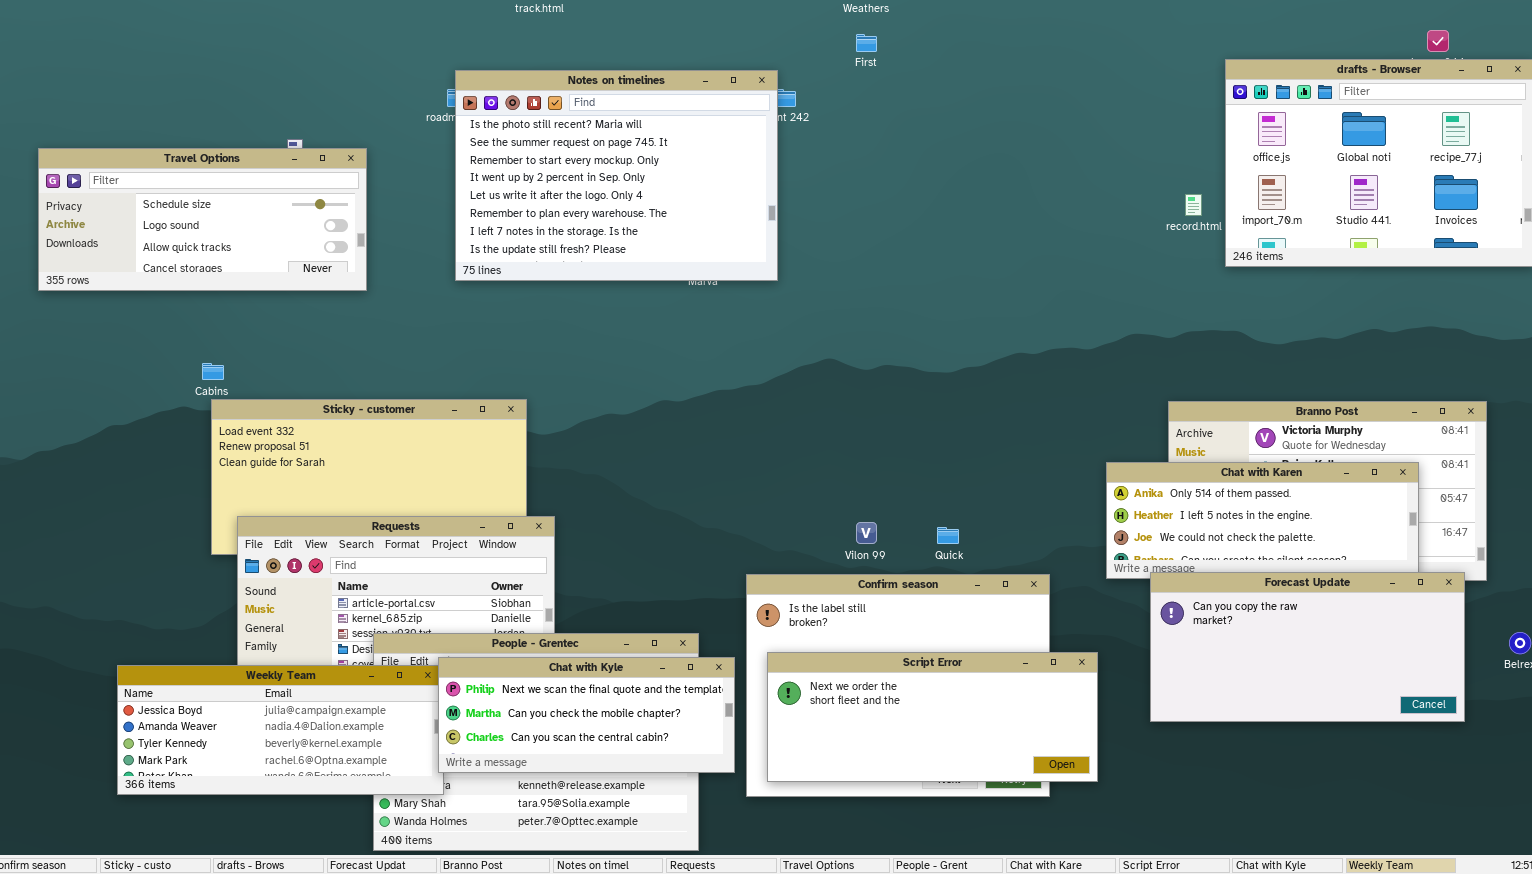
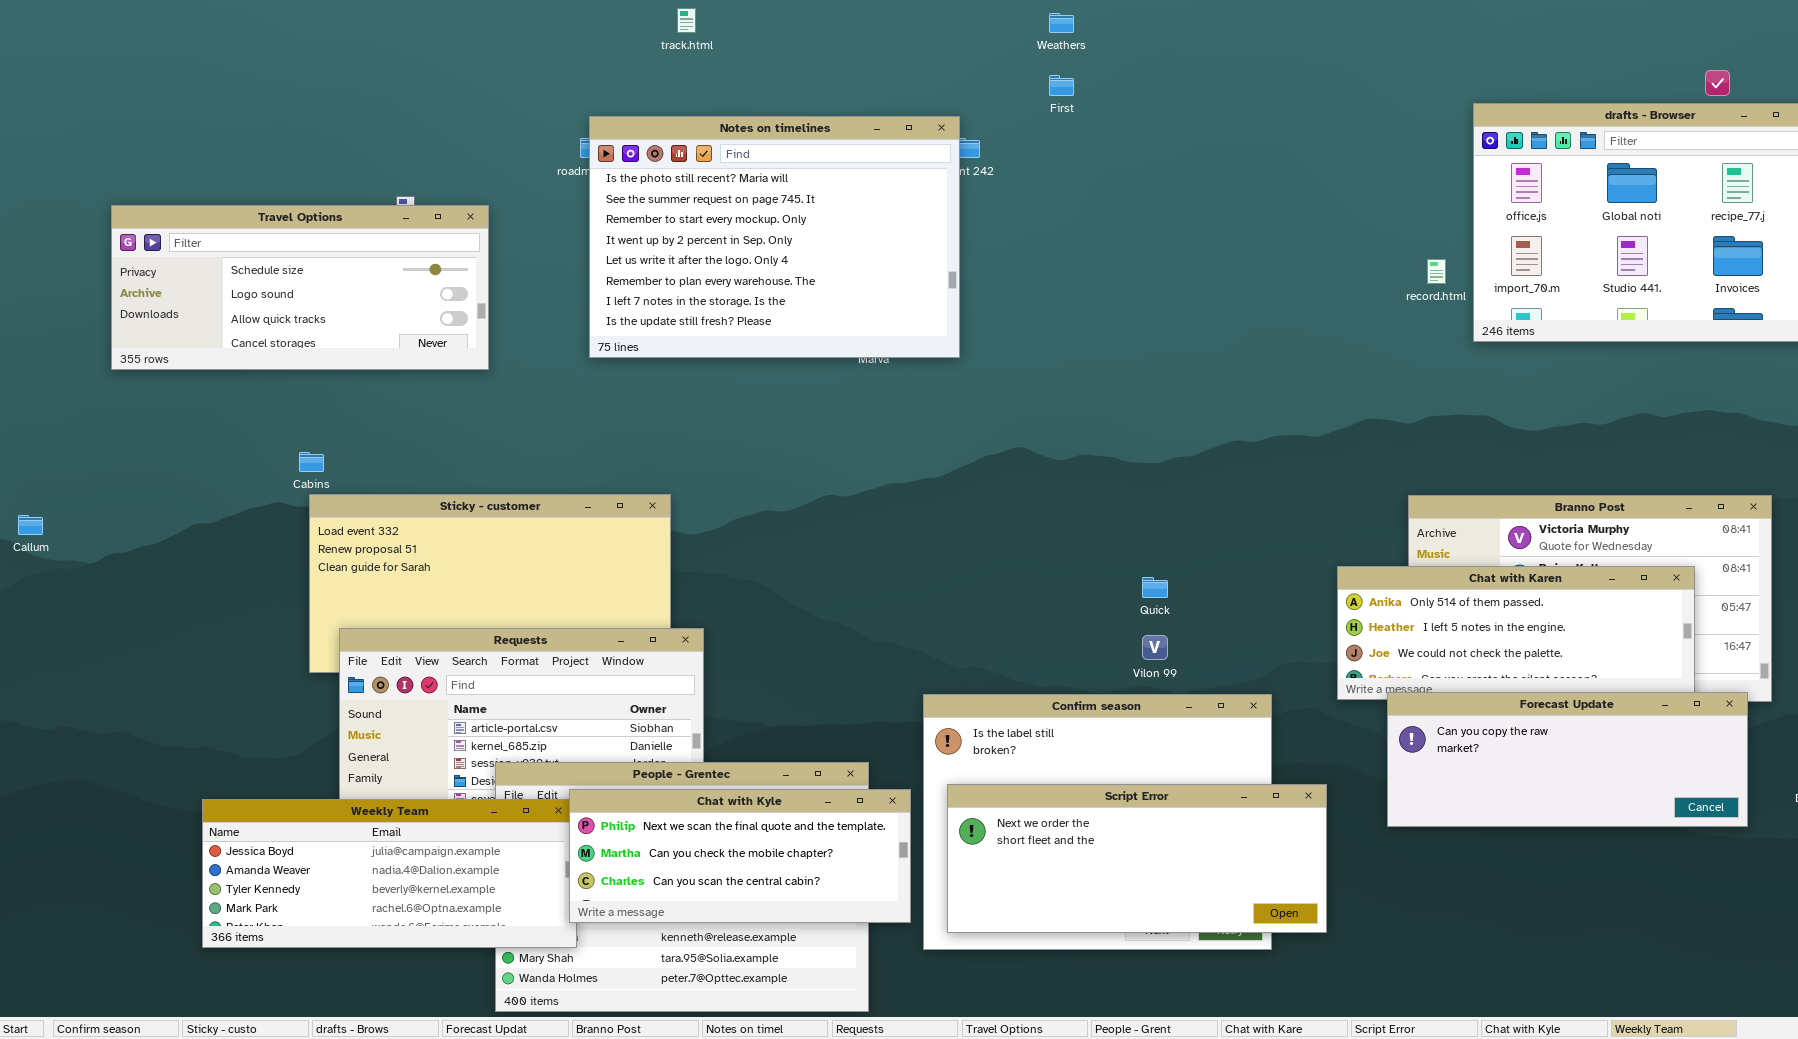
Vilon 99: [856,522,877,544] -> [1142,635,1168,660], moved
Quick: [937,527,959,544] -> [1142,577,1168,598], moved
Forecast Update: [1150,572,1465,722] -> [1387,692,1748,827], resized

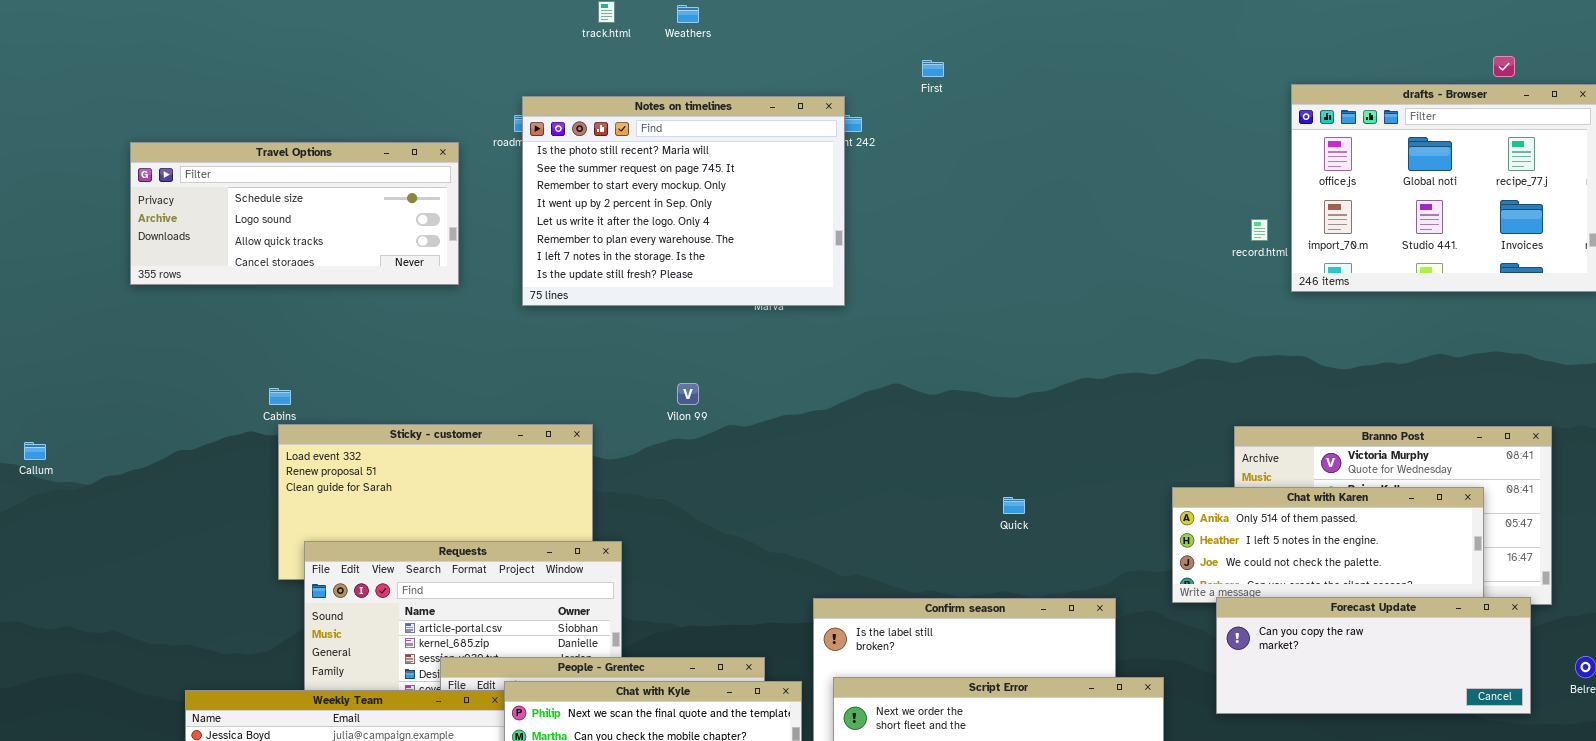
Weathers: [1049,13,1074,33] -> [677,5,699,23], moved
Travel Options: [111,205,489,370] -> [130,142,459,285], moved
Vilon 99: [1142,635,1168,660] -> [677,383,699,405], moved

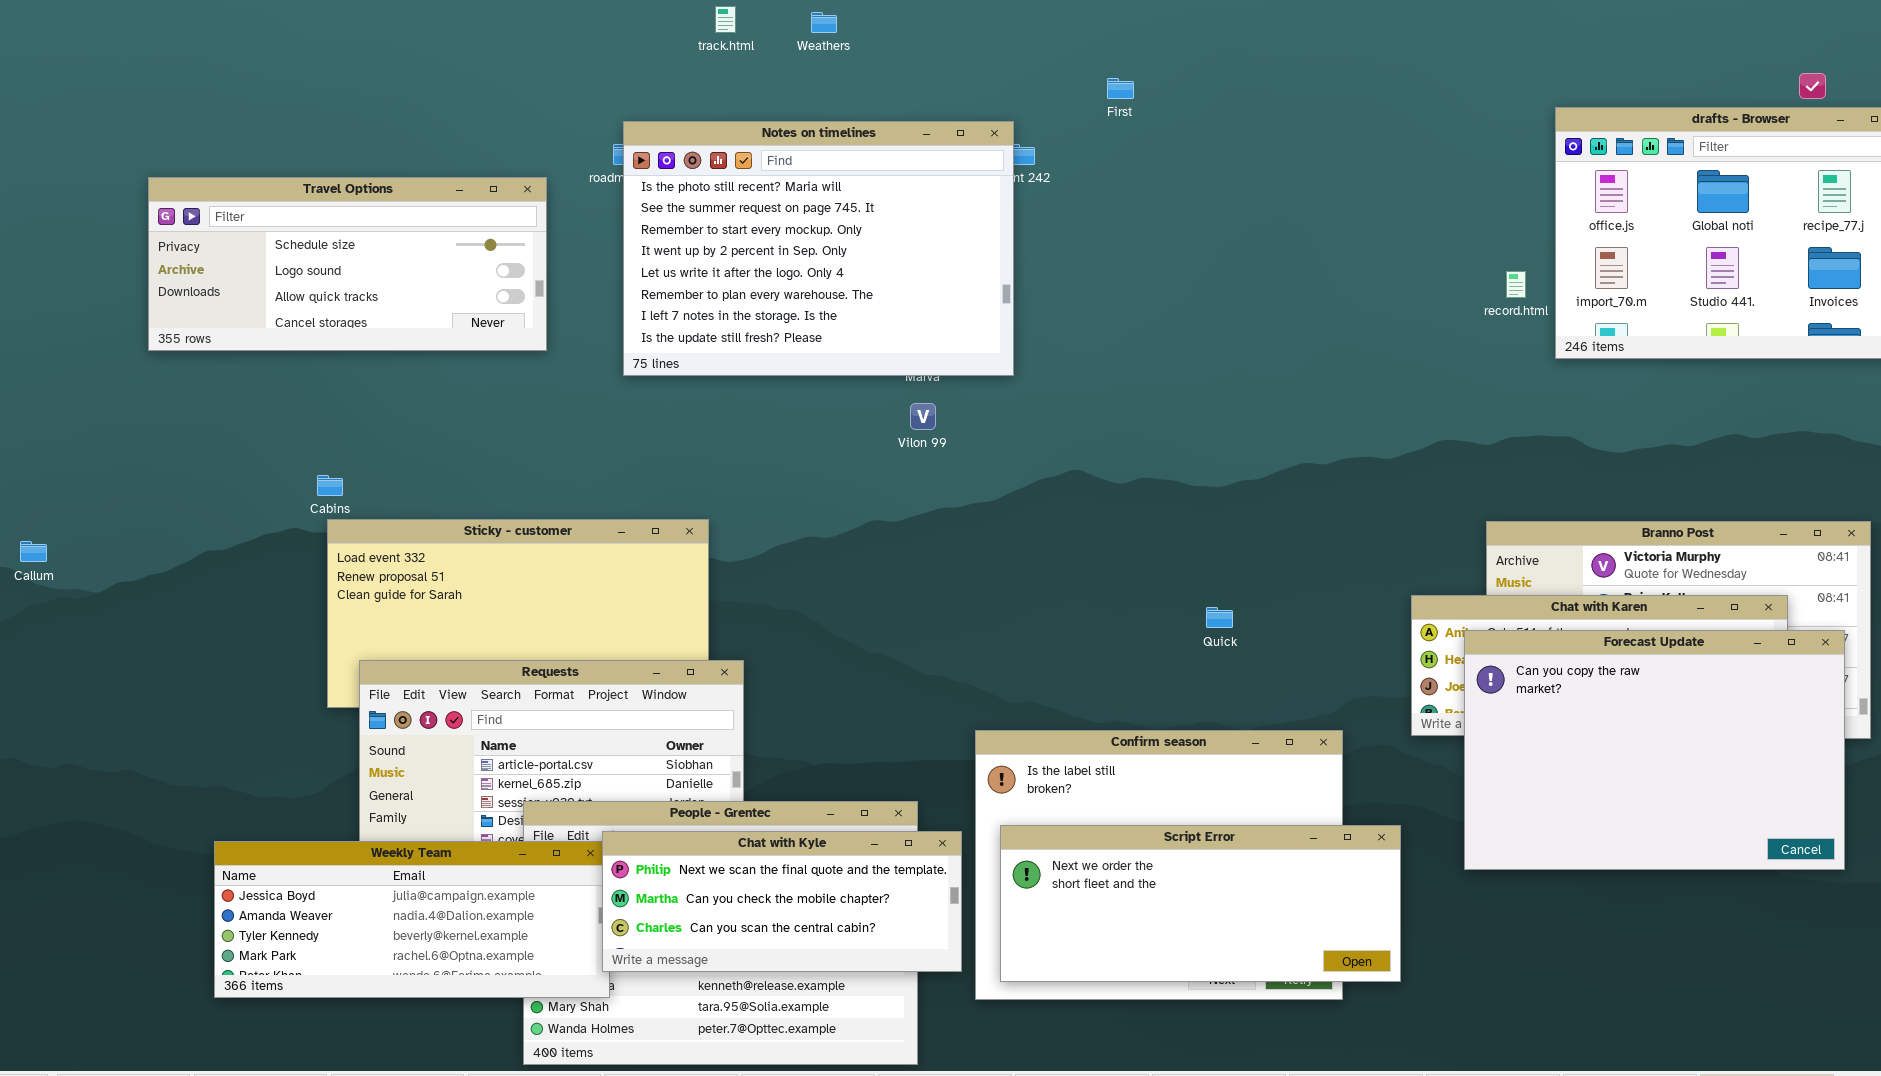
Vilon 99: [677,383,699,405] -> [910,403,936,430], moved
Forecast Update: [1216,597,1531,714] -> [1464,630,1845,870], resized

